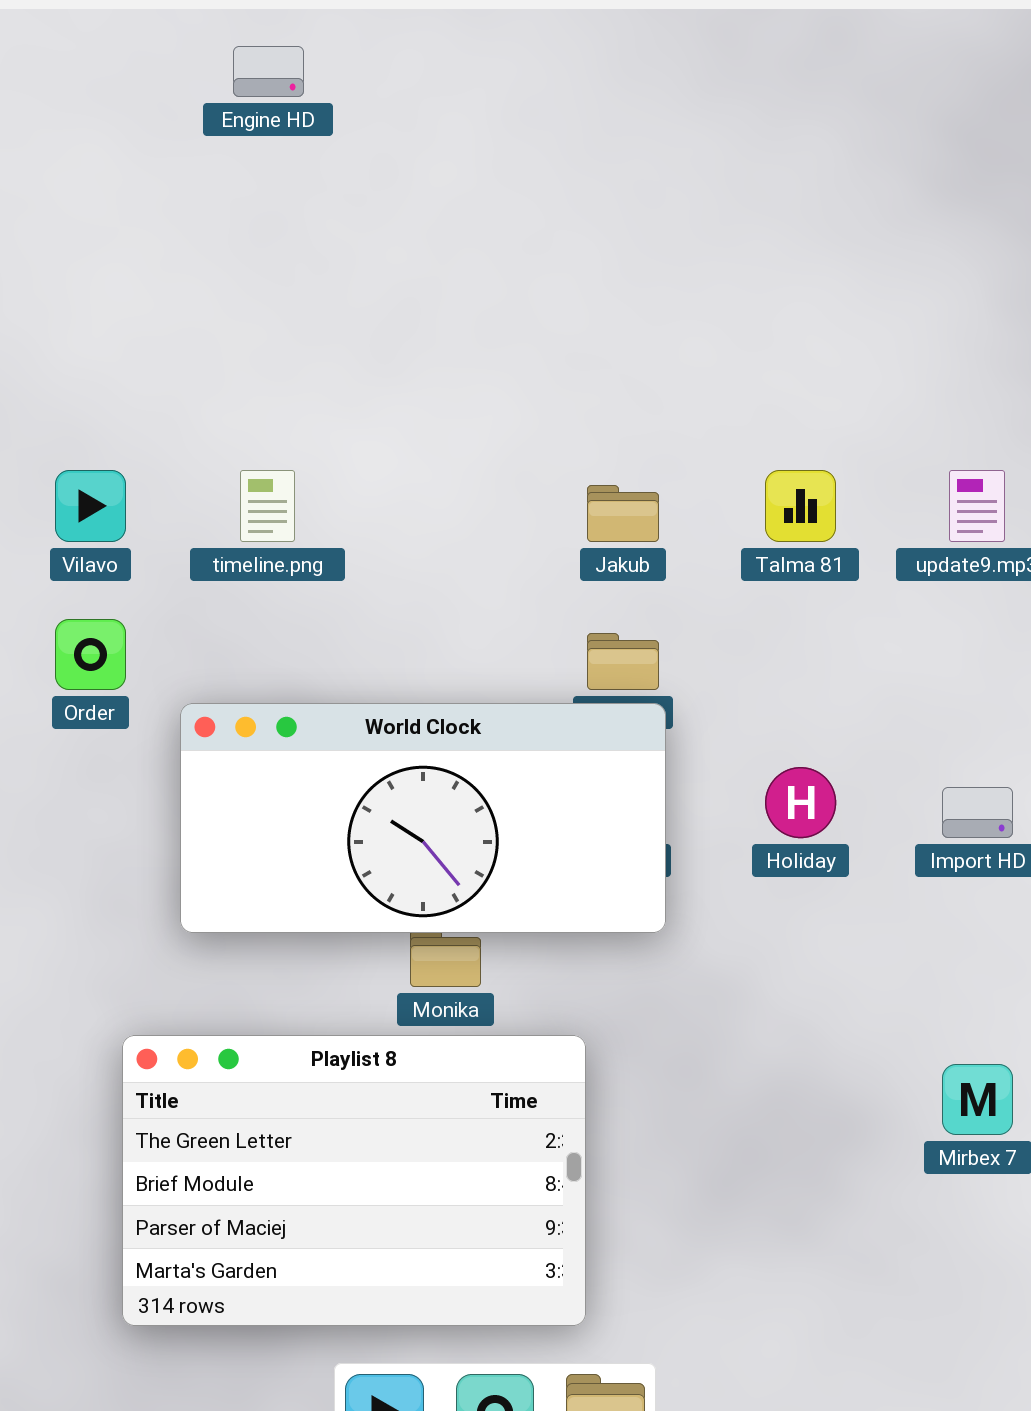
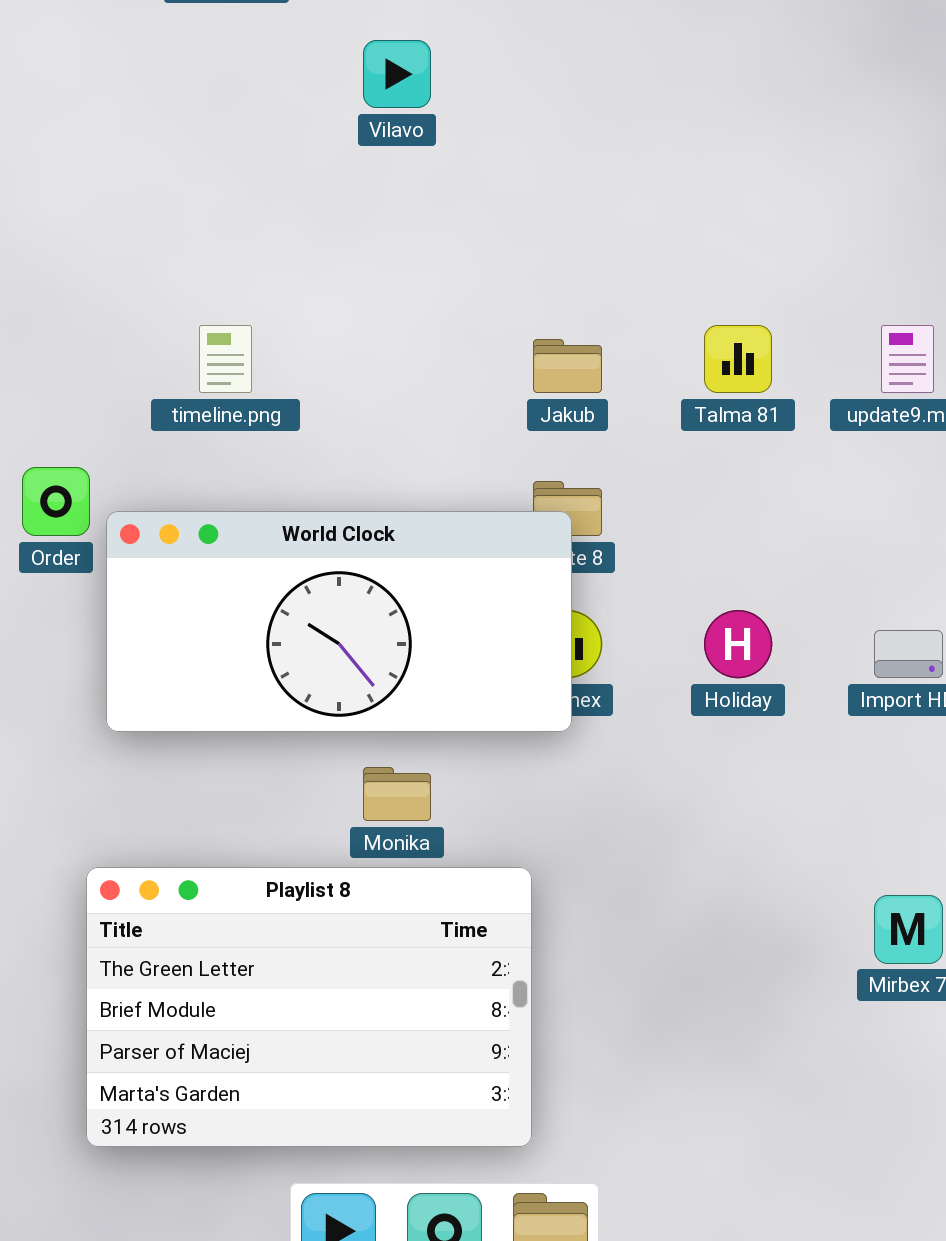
Vilavo: [55,470,126,542] -> [363,40,431,108], moved
World Clock: [180,703,666,933] -> [106,511,572,732], moved

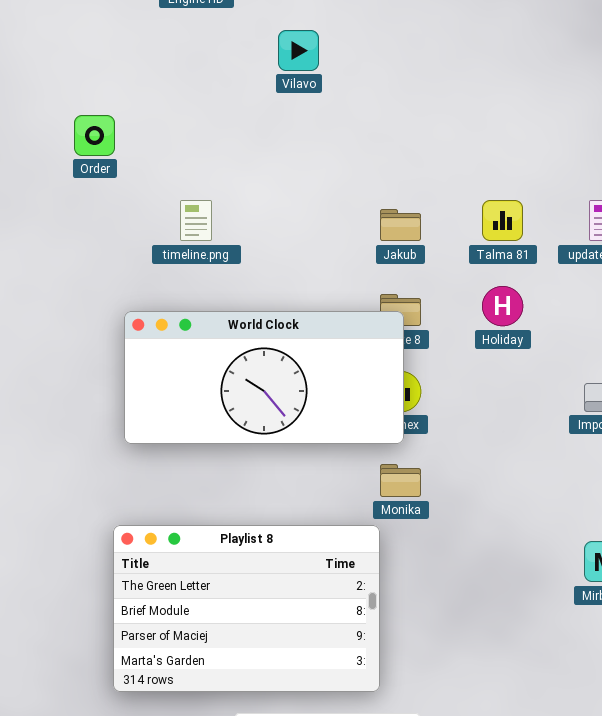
Order: [22,467,90,536] -> [74,115,115,156], moved
Holiday: [704,610,772,678] -> [482,286,523,326], moved
Monika: [363,767,431,821] -> [380,464,421,497], moved

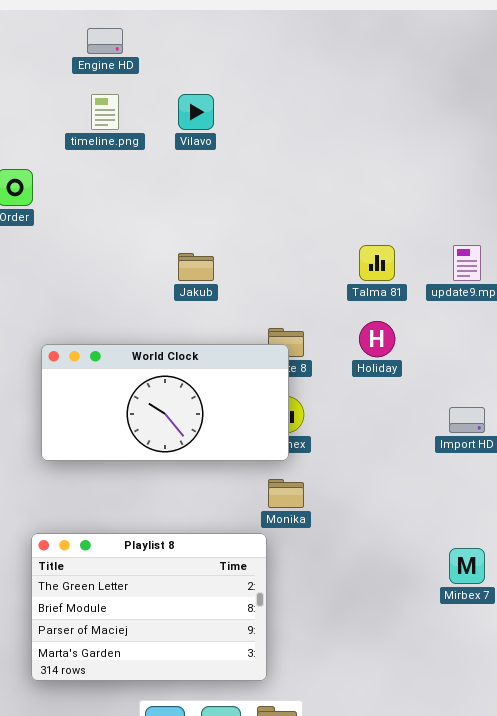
timeline.png: [180,200,212,241] -> [91,94,119,130], moved
Jakub: [380,209,421,241] -> [178,253,214,281], moved

